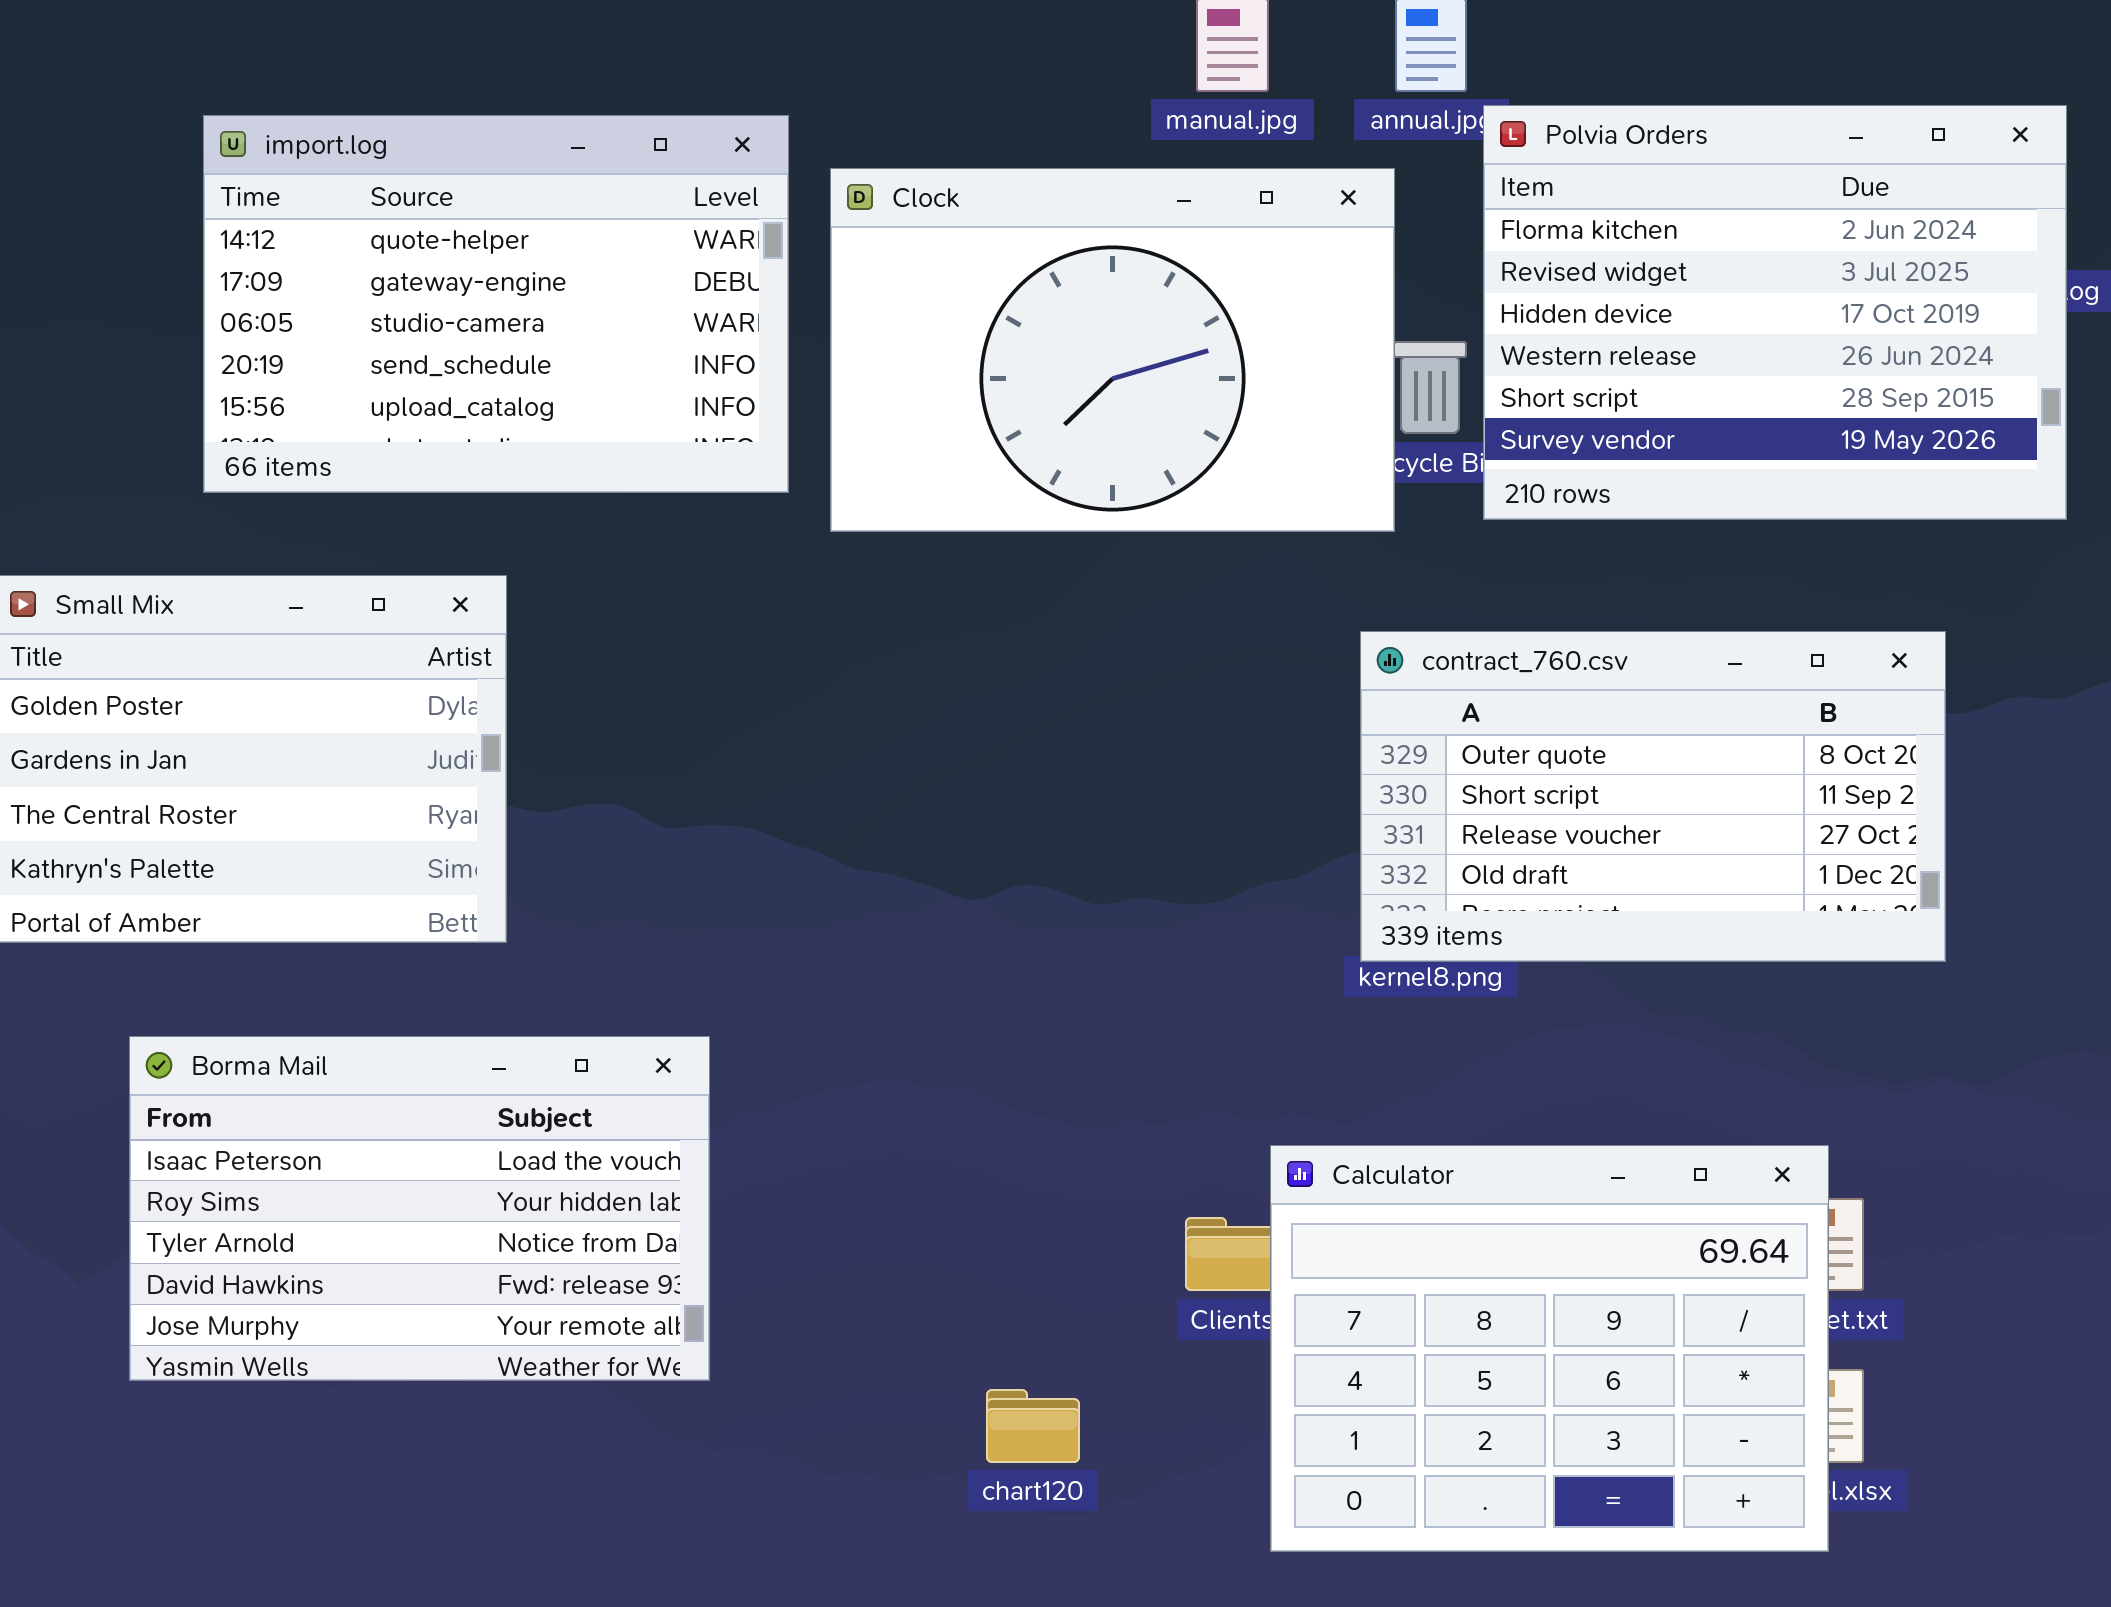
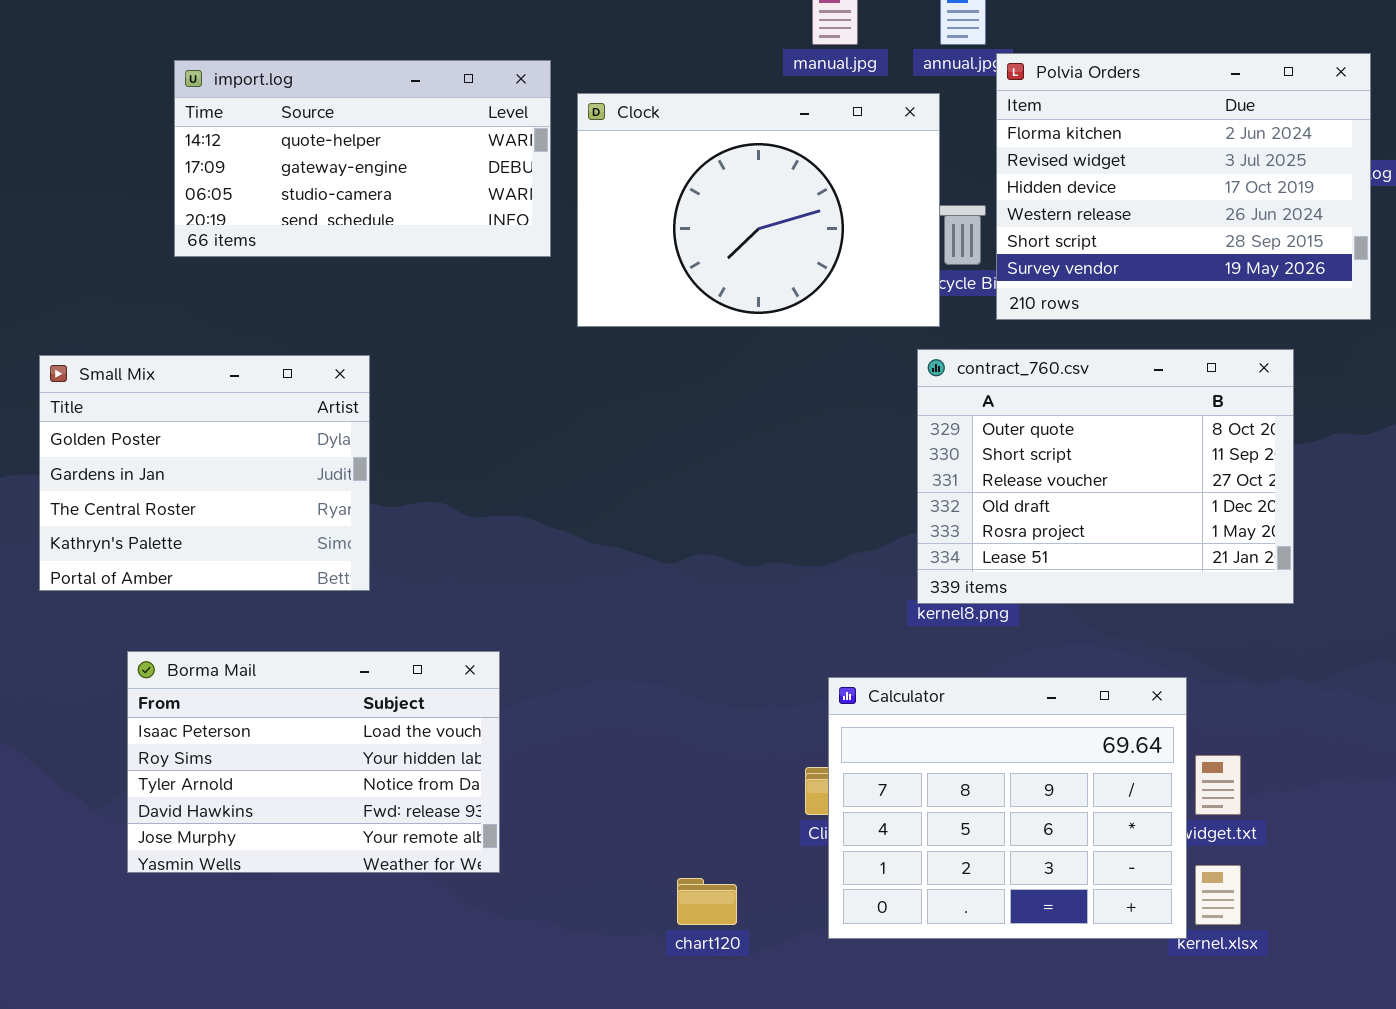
import.log: [203,115,789,493] -> [174,60,551,257], resized
contract_760.csv: [1360,631,1946,962] -> [917,349,1294,604], resized
Calculator: [1270,1145,1829,1552] -> [828,677,1187,939], moved

